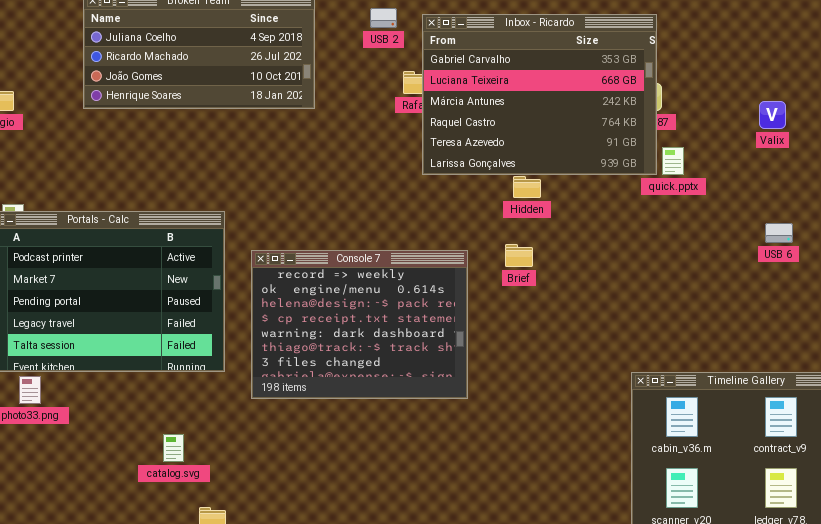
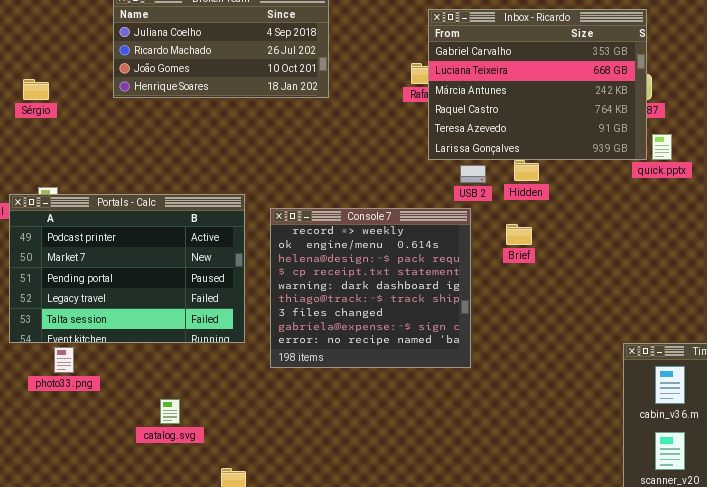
USB 2: [370,8,397,28] -> [460,165,486,183], moved
Console 7: [251,250,468,399] -> [270,208,471,368], resized
catalog.svg: [163,434,184,462] -> [160,399,180,424], moved

